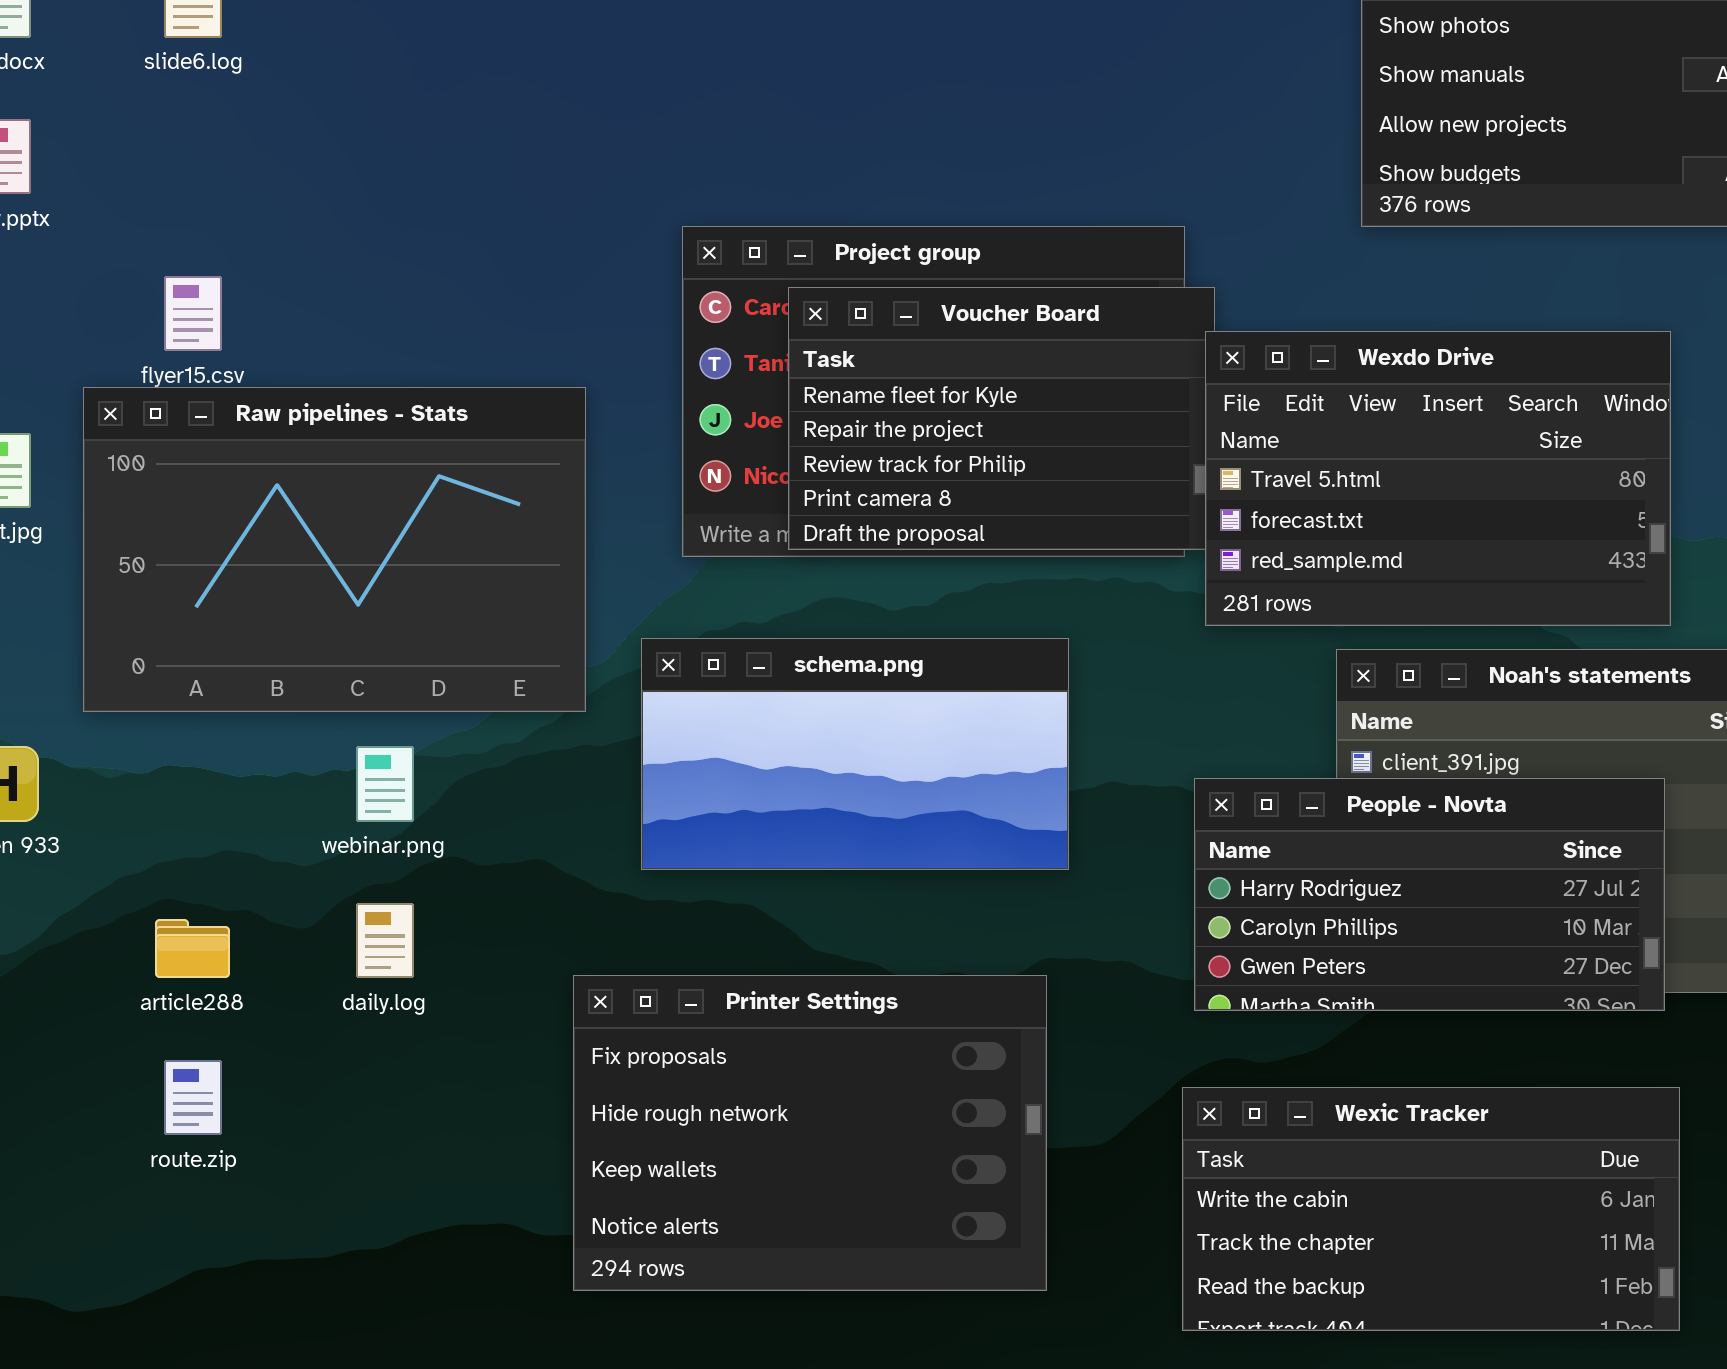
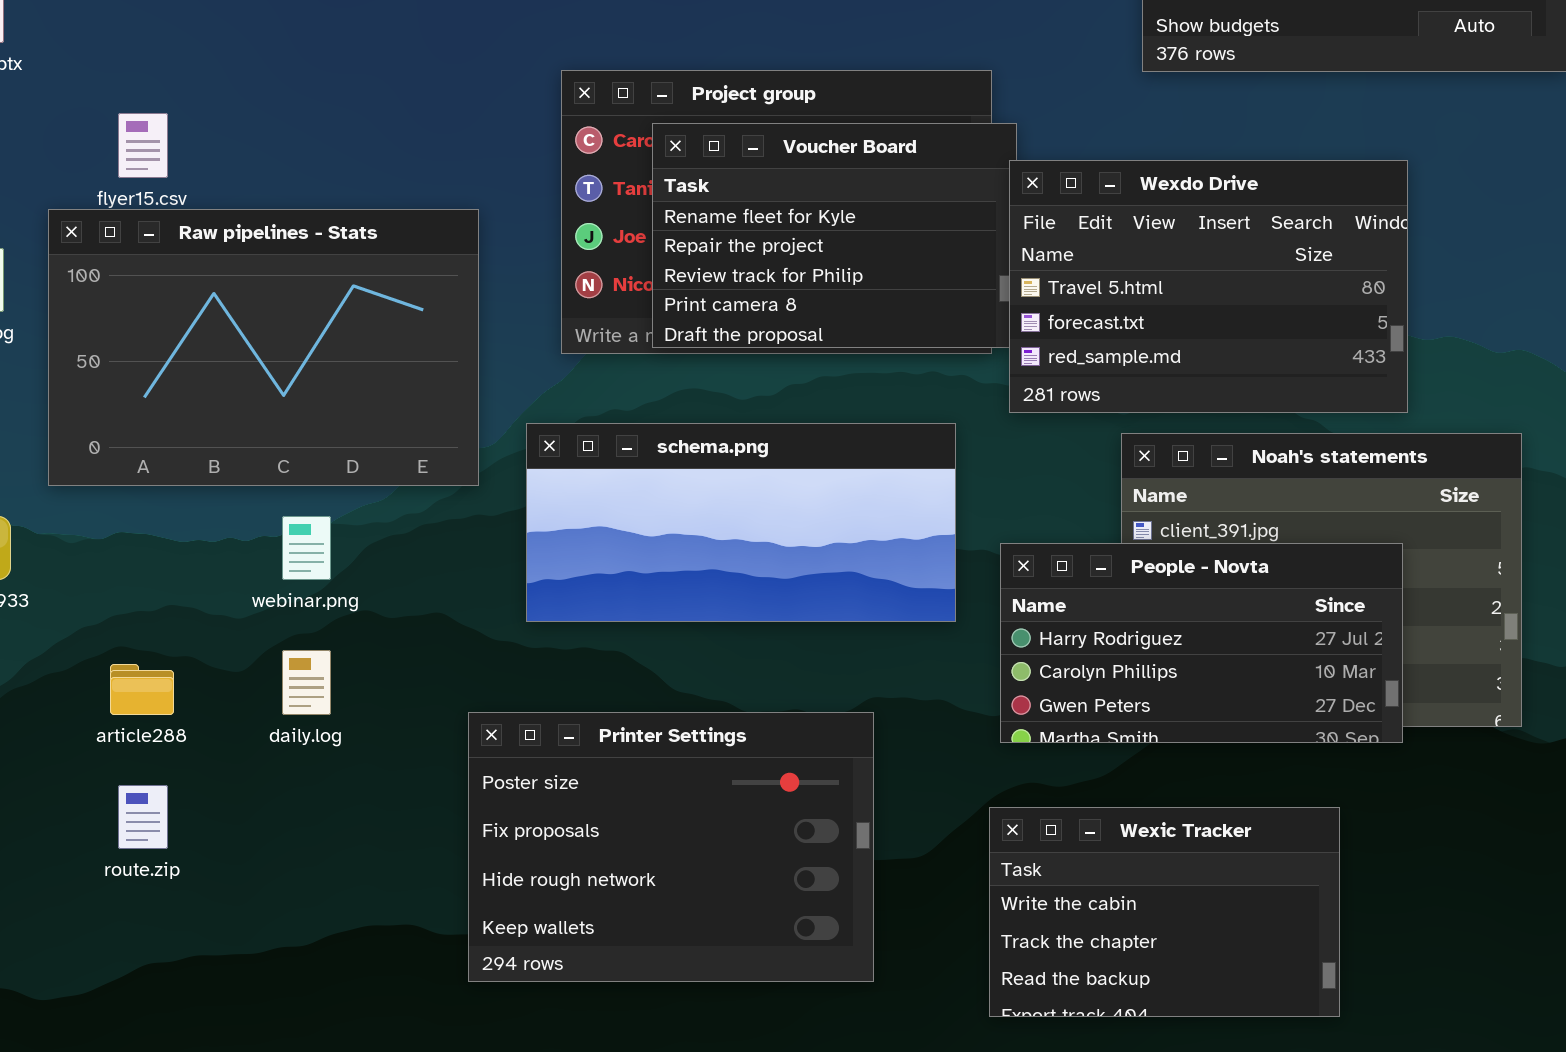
schema.png: [641,638,1069,870] -> [526,423,956,622], resized
Printer Settings: [573,975,1047,1291] -> [468,712,874,982], scrolled up 1 row
Wexic Tracker: [1182,1087,1680,1331] -> [989,807,1340,1017], resized

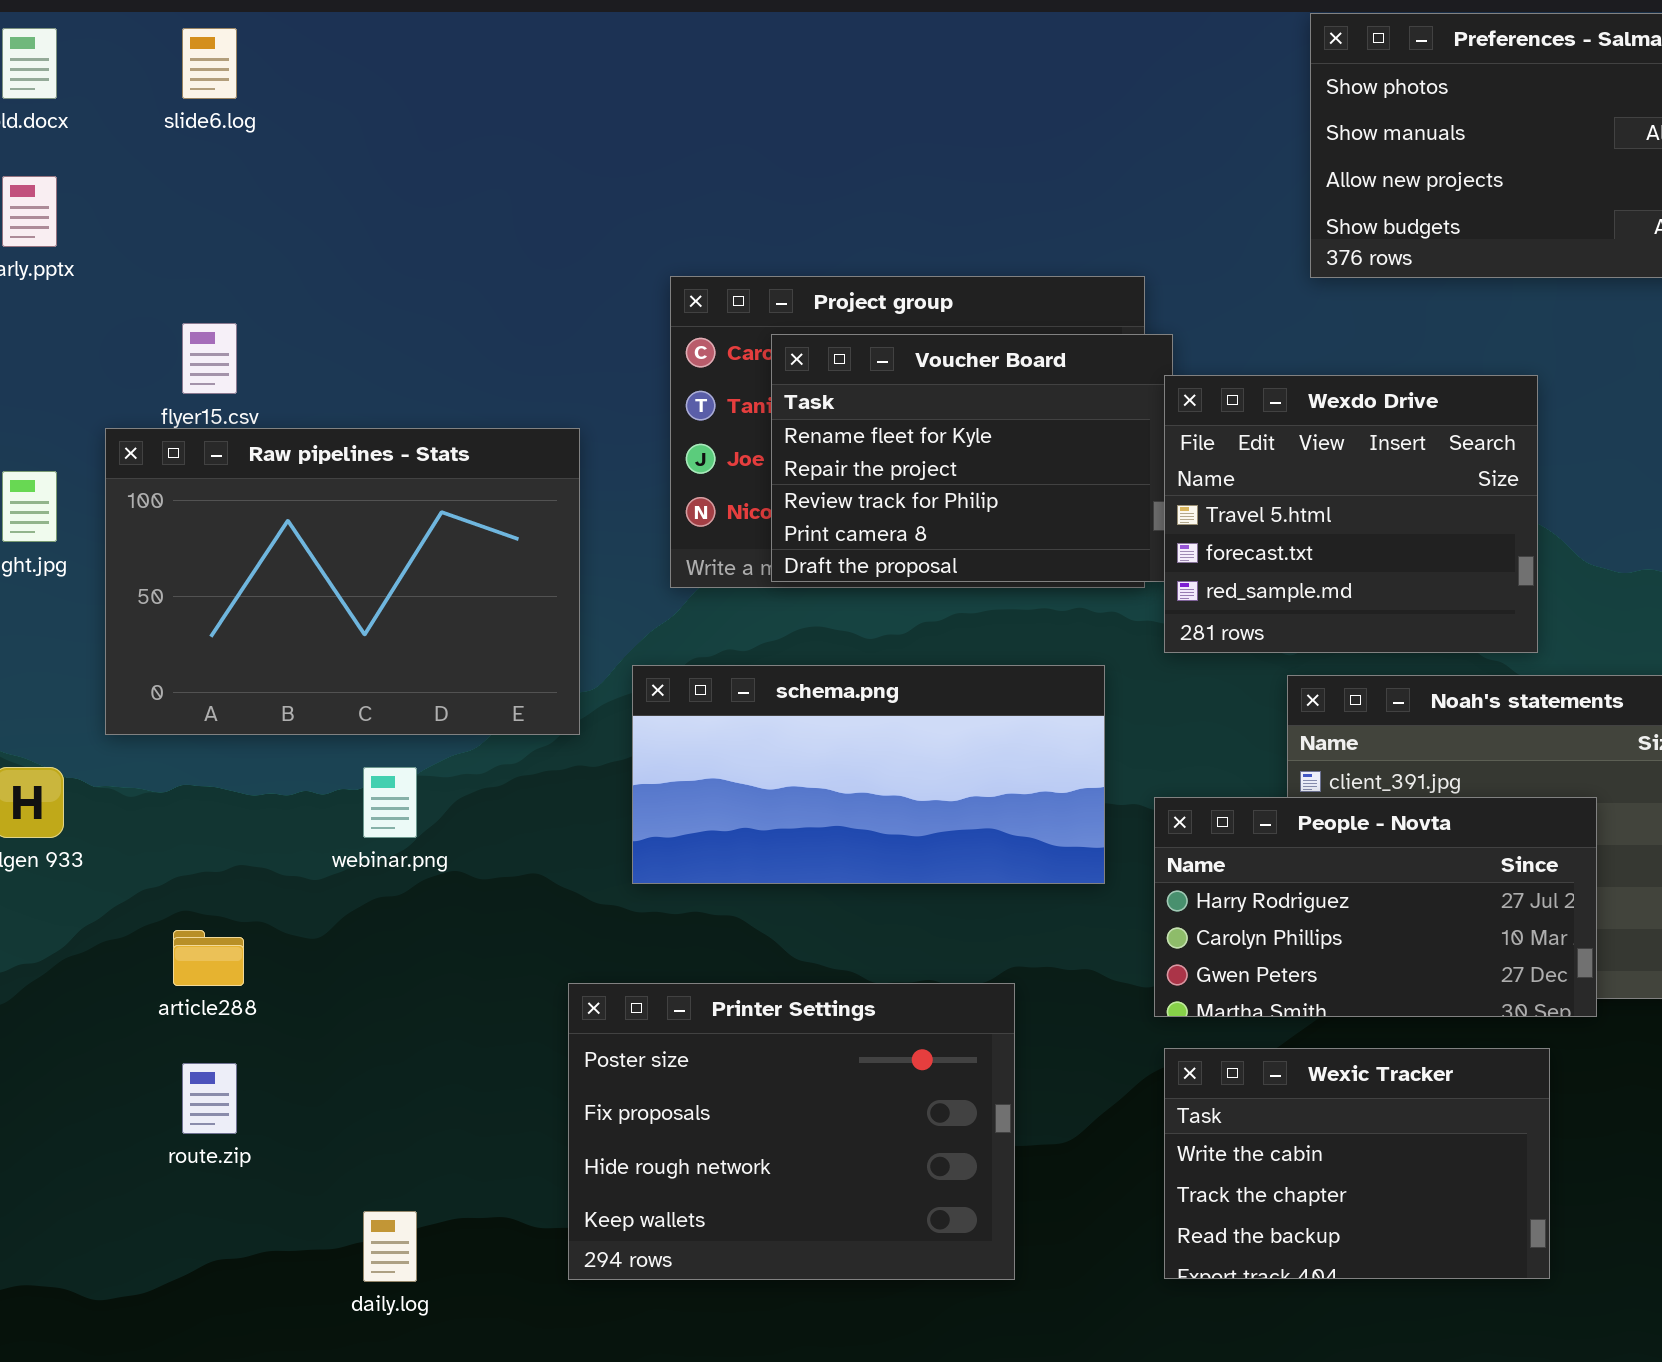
Wexdo Drive: [1009,160,1408,413] -> [1164,375,1538,653], resized
daily.log: [282,650,331,715] -> [363,1211,417,1282], moved
Wexic Tracker: [989,807,1340,1017] -> [1164,1048,1550,1279], moved

